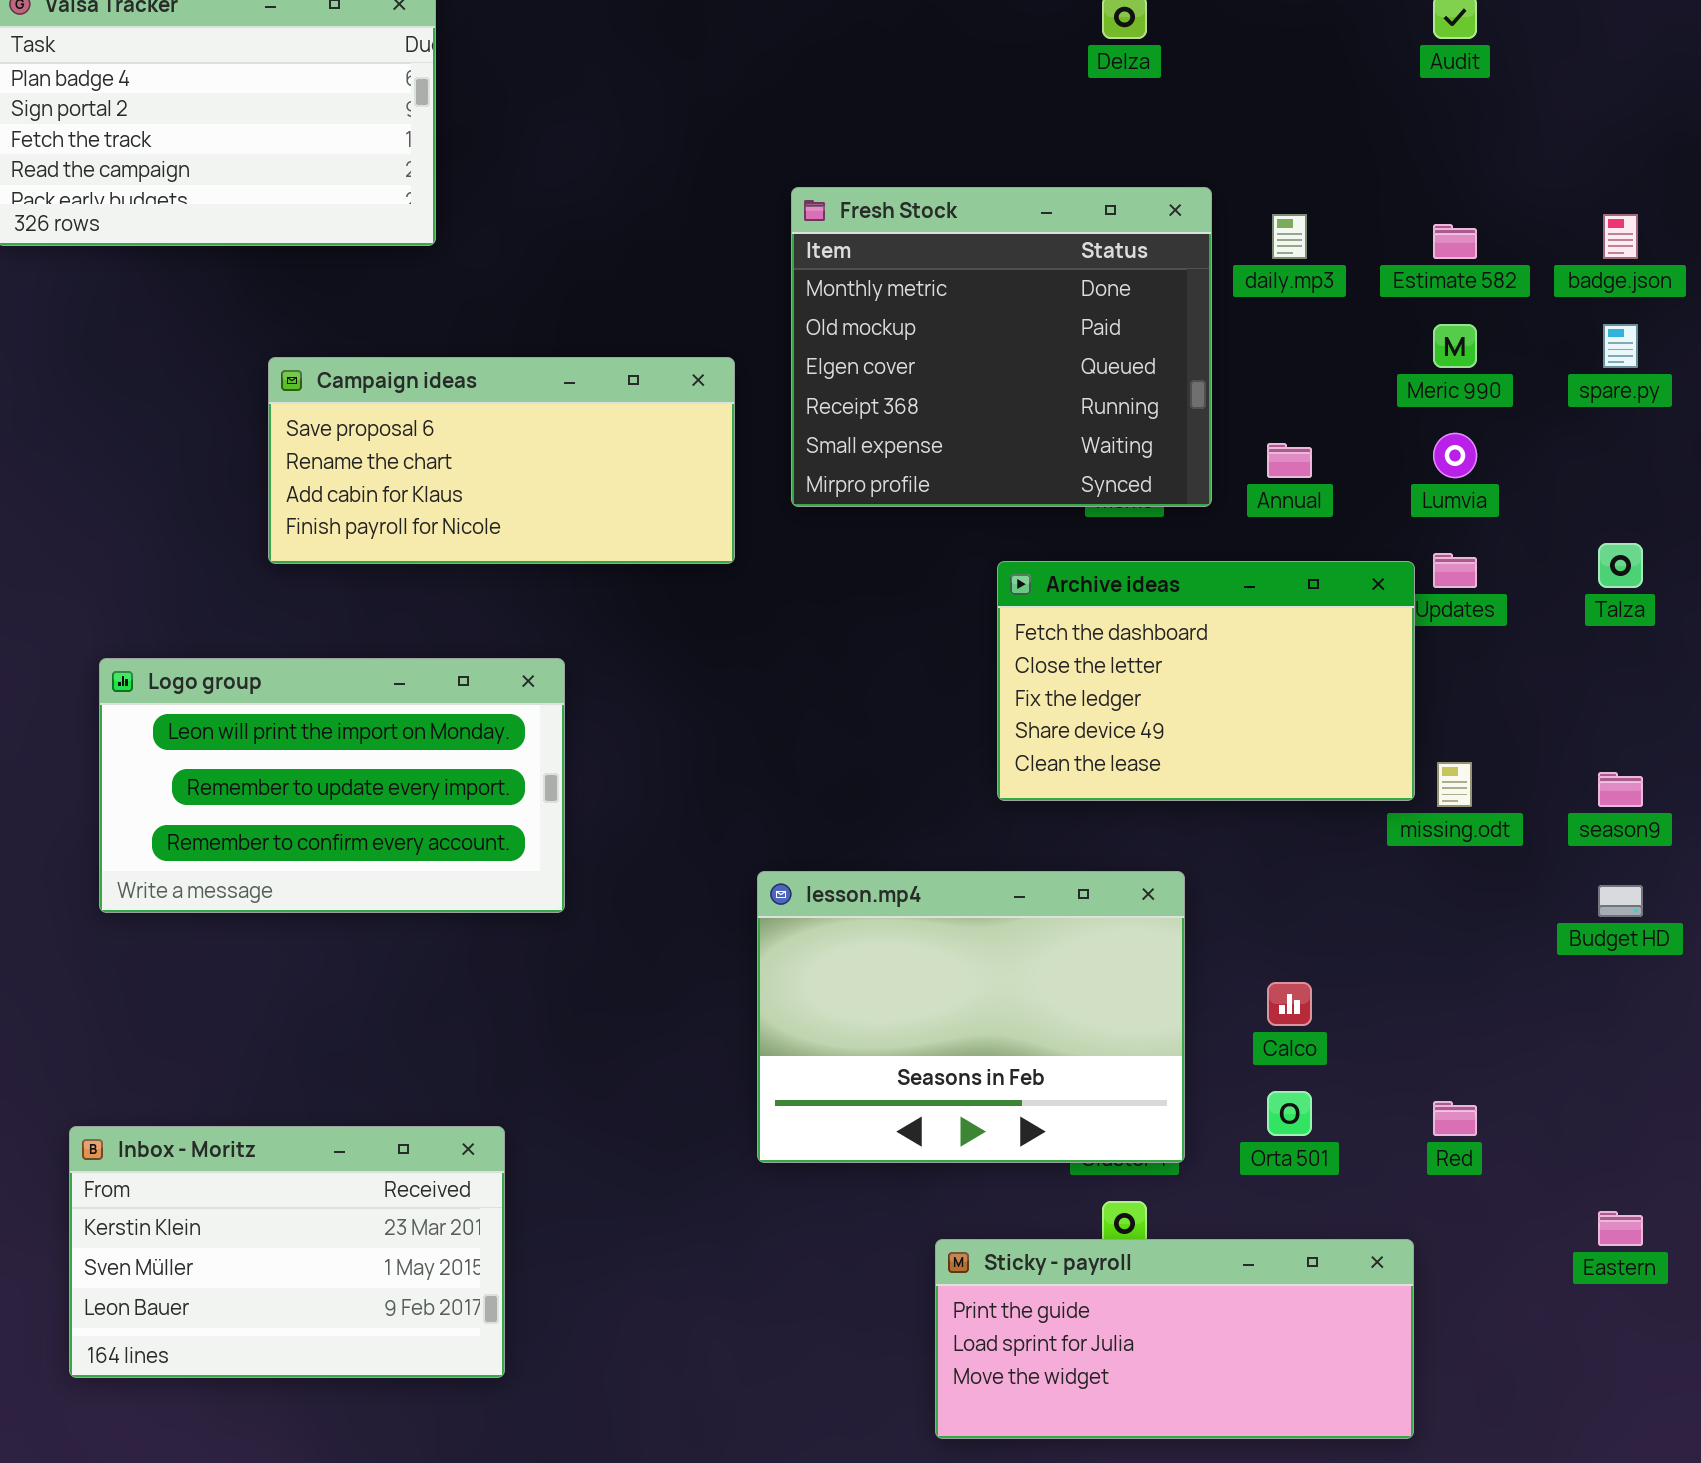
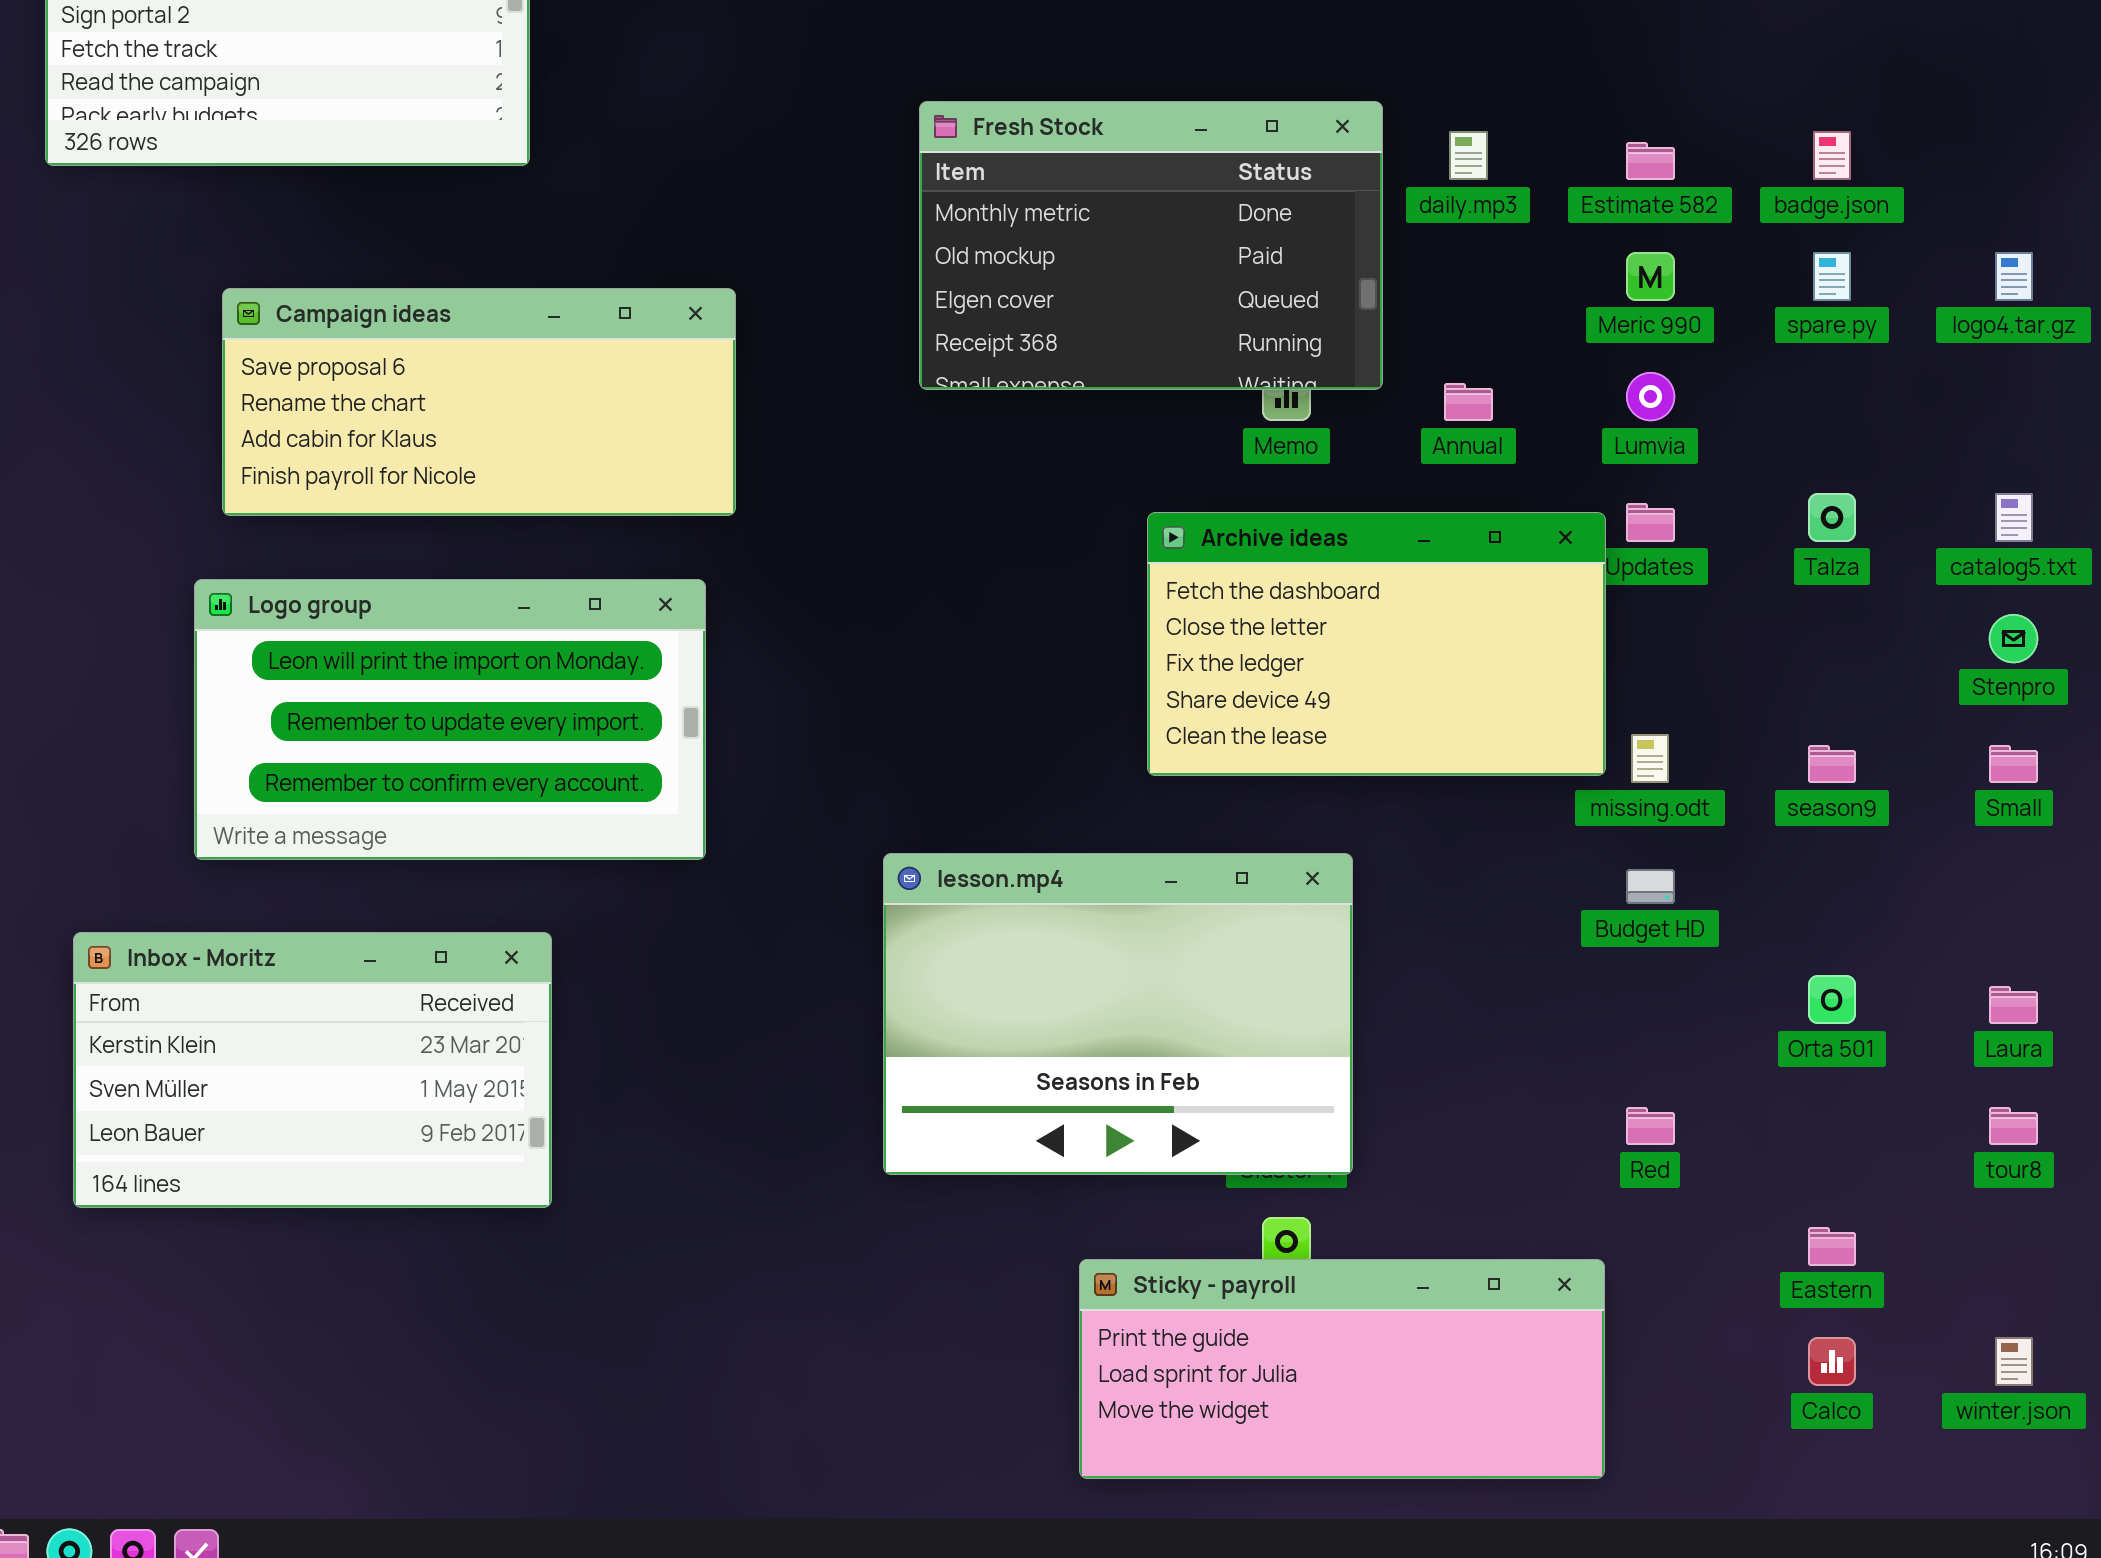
Fresh Stock: [791,187,1212,507] -> [919,101,1383,390], resized
Campaign ideas: [268,357,735,564] -> [222,288,736,516], moved
Logo group: [99,658,565,913] -> [194,579,706,860], moved
Budget HD: [1598,885,1643,917] -> [1626,869,1675,904], moved
Calco: [1267,982,1312,1026] -> [1808,1337,1856,1386], moved
Orta 501: [1267,1091,1312,1136] -> [1808,975,1856,1024], moved
Inbox - Moritz: [69,1126,505,1378] -> [73,932,552,1208], moved

